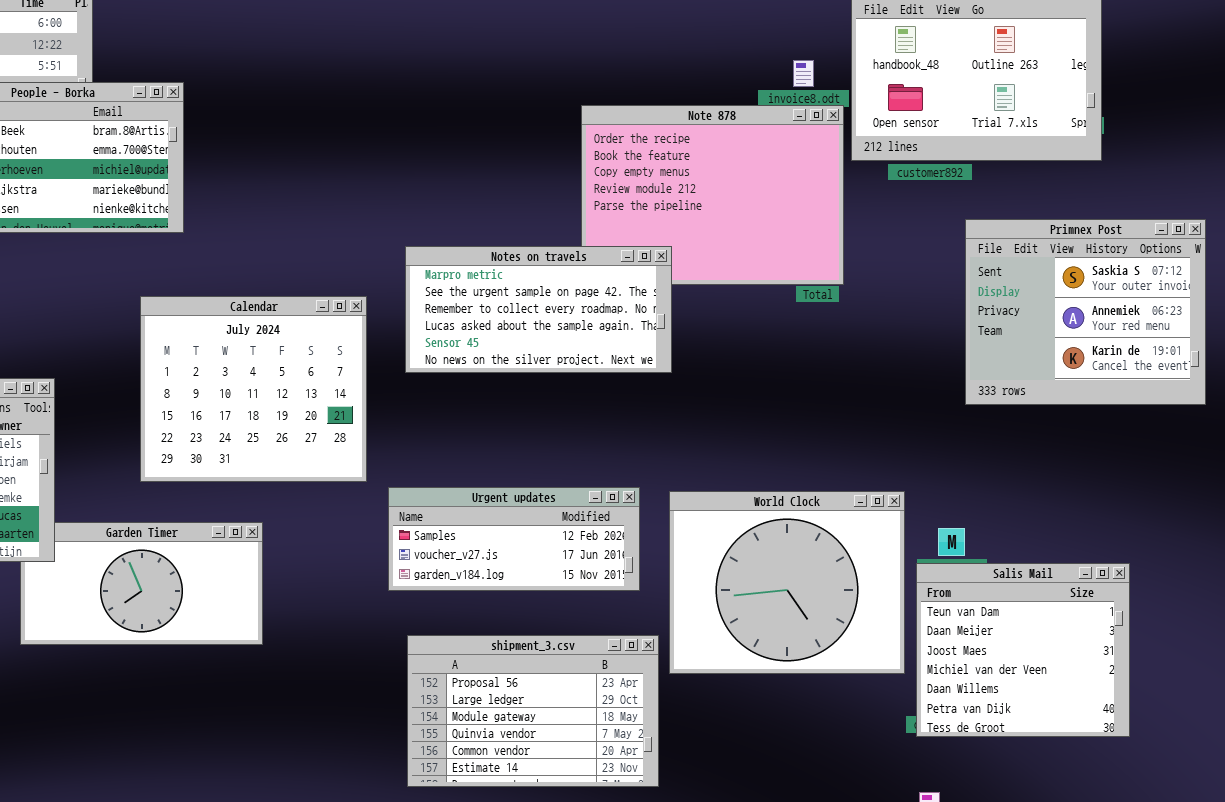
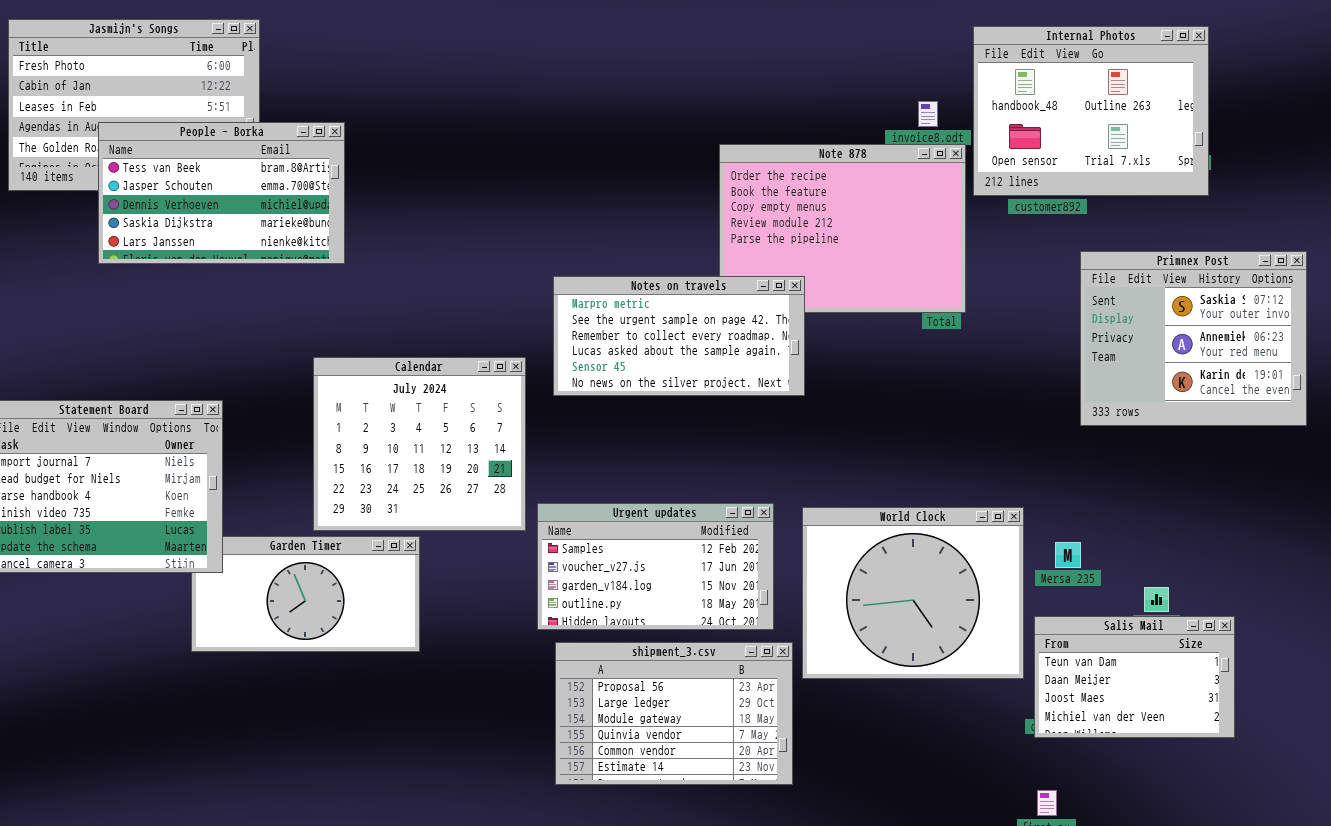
Calendar: [140,296,367,482] -> [313,357,526,531], moved
Urgent updates: [388,487,640,591] -> [537,503,774,630], resized
Salis Mail: [916,563,1130,737] -> [1034,616,1235,738], resized

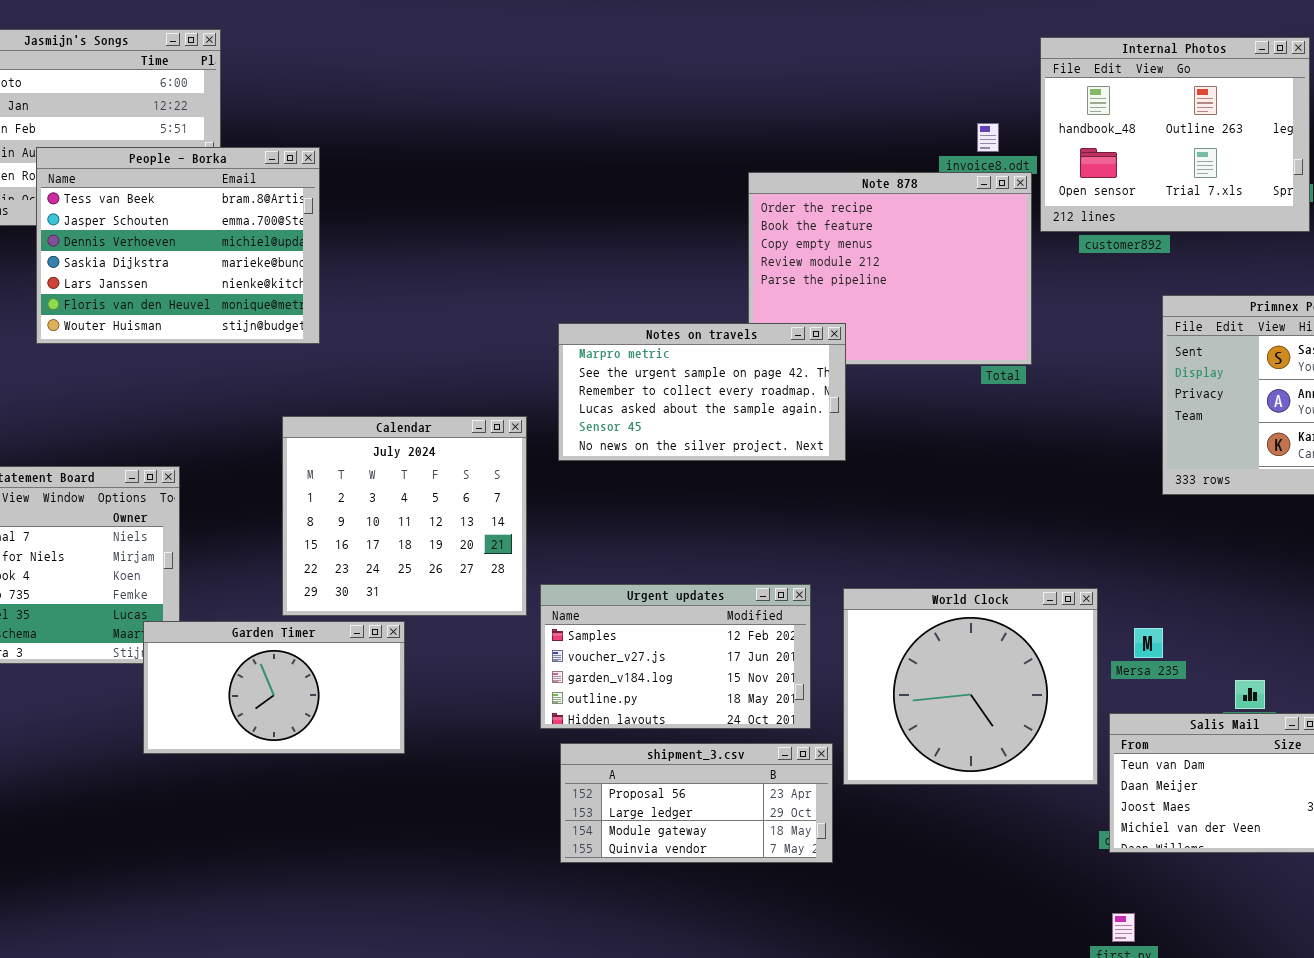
People - Borka: [98,122,345,264] -> [36,147,320,344], resized
Garden Timer: [191,536,420,652] -> [143,621,405,754], raised
shipment_3.csv: [555,642,793,785] -> [560,743,833,863], resized

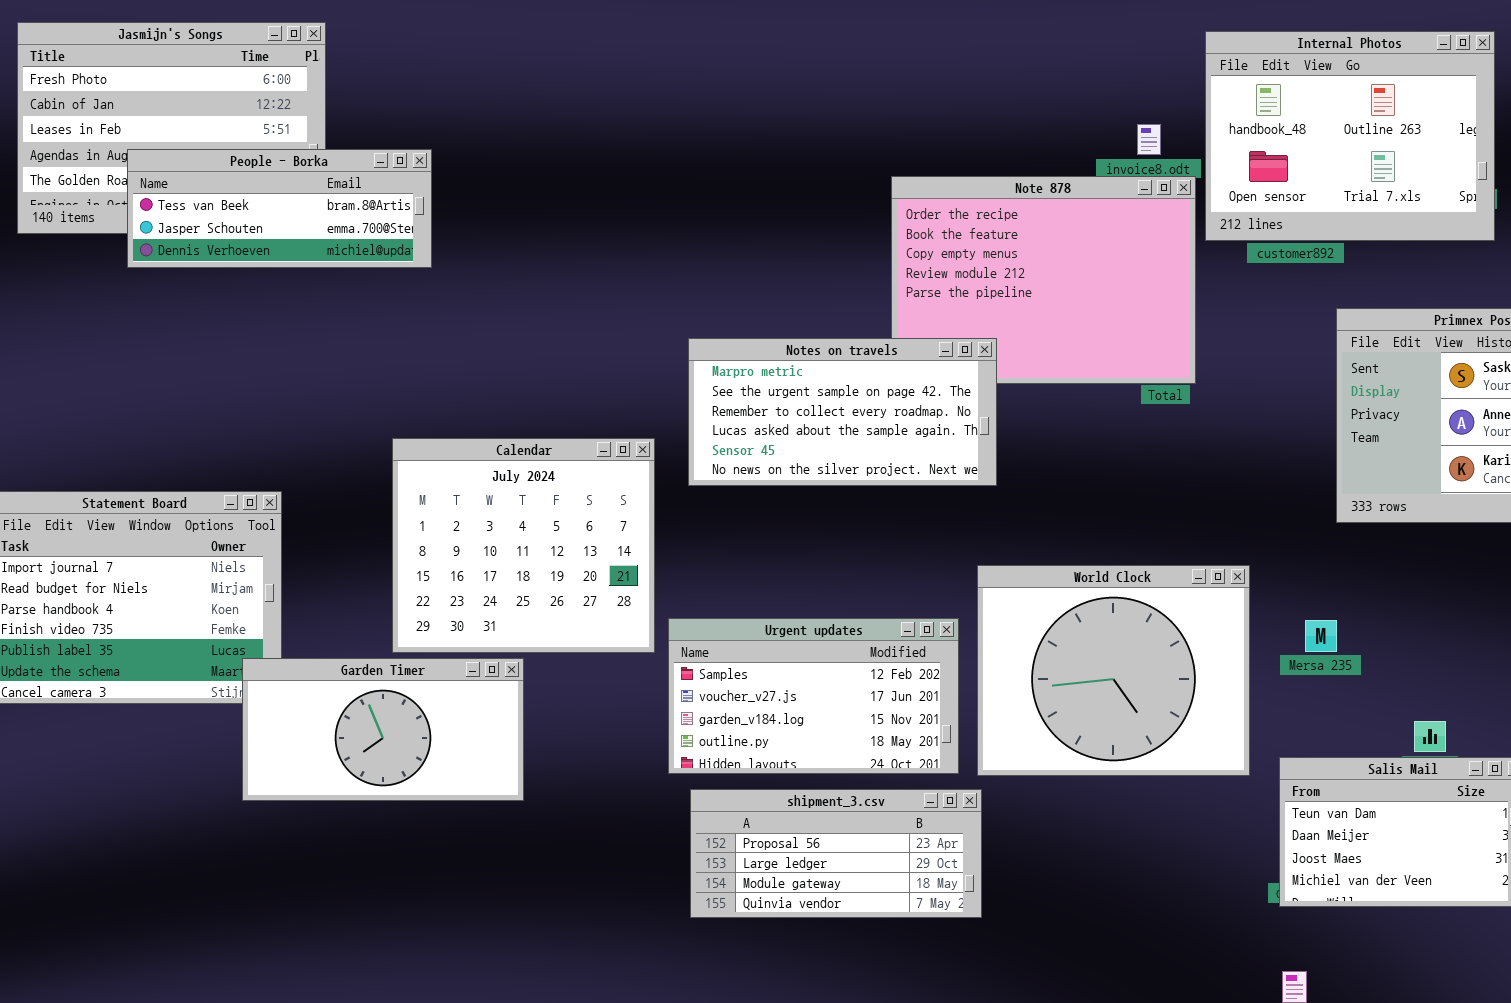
People - Borka: [36,147,320,344] -> [127,149,432,268], resized
World Clock: [843,588,1098,785] -> [977,565,1250,776], moved
Mersa 235: [1134,628,1163,658] -> [1305,620,1337,652], moved

